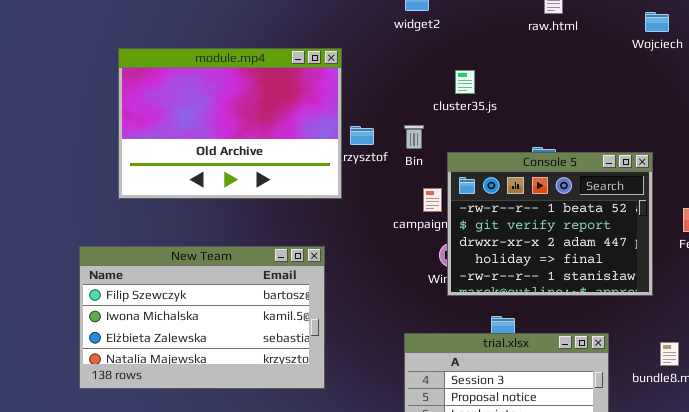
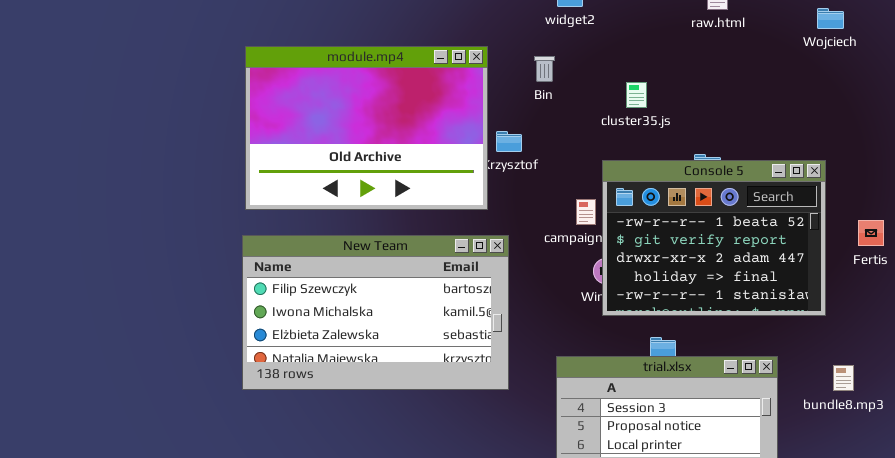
cluster35.js: [455,70,475,94] -> [626,82,647,108], moved
Bin: [404,125,424,149] -> [534,56,555,82], moved
New Team: [79,246,325,389] -> [242,235,509,390], moved

